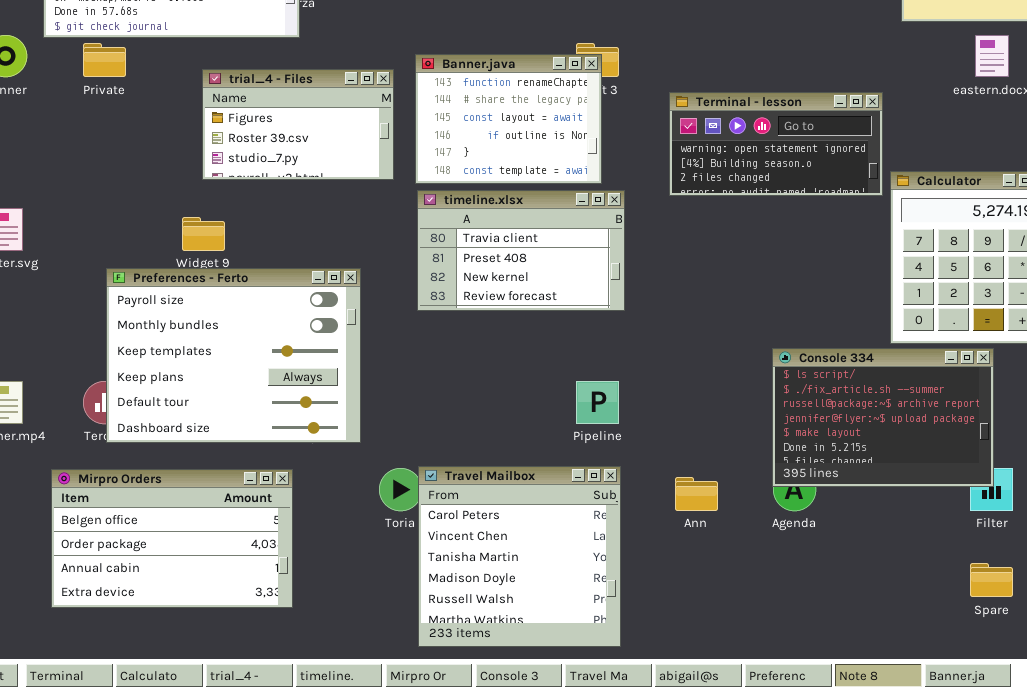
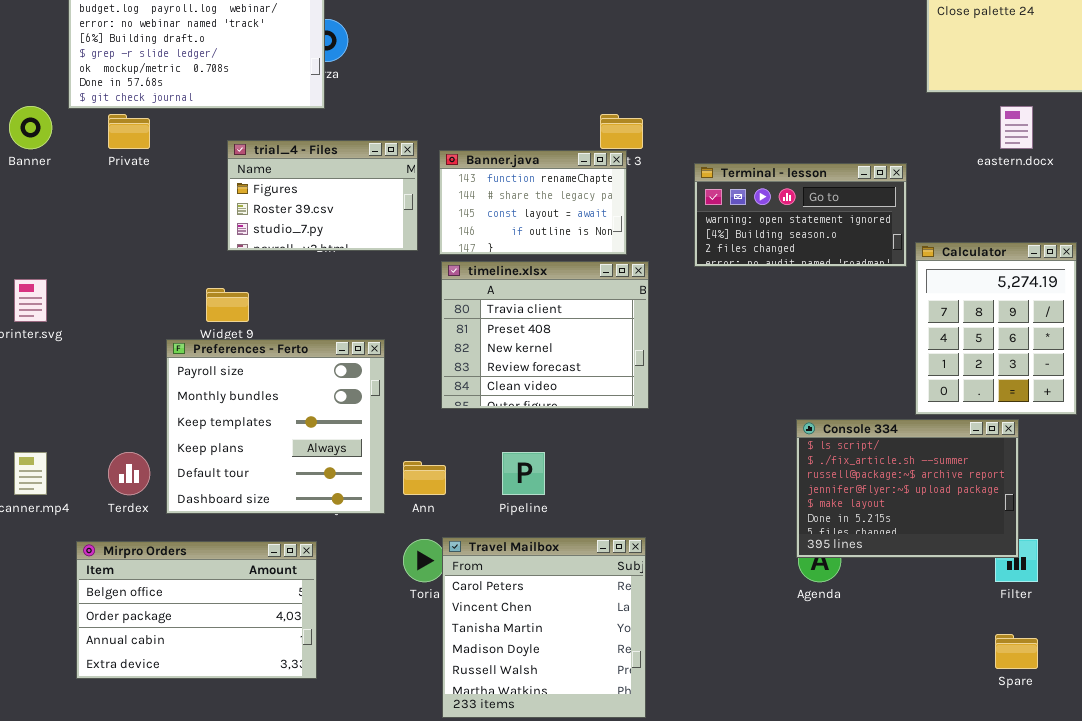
Banner.java: [415,54,602,184] -> [439,150,627,255], resized
timeline.xlsx: [417,190,625,311] -> [441,261,649,409], resized
Preferences - Ferto: [106,268,361,443] -> [166,339,385,514], resized
Pipeline: [576,381,619,424] -> [502,452,545,495], moved
Ann: [675,477,718,511] -> [403,461,446,495], moved

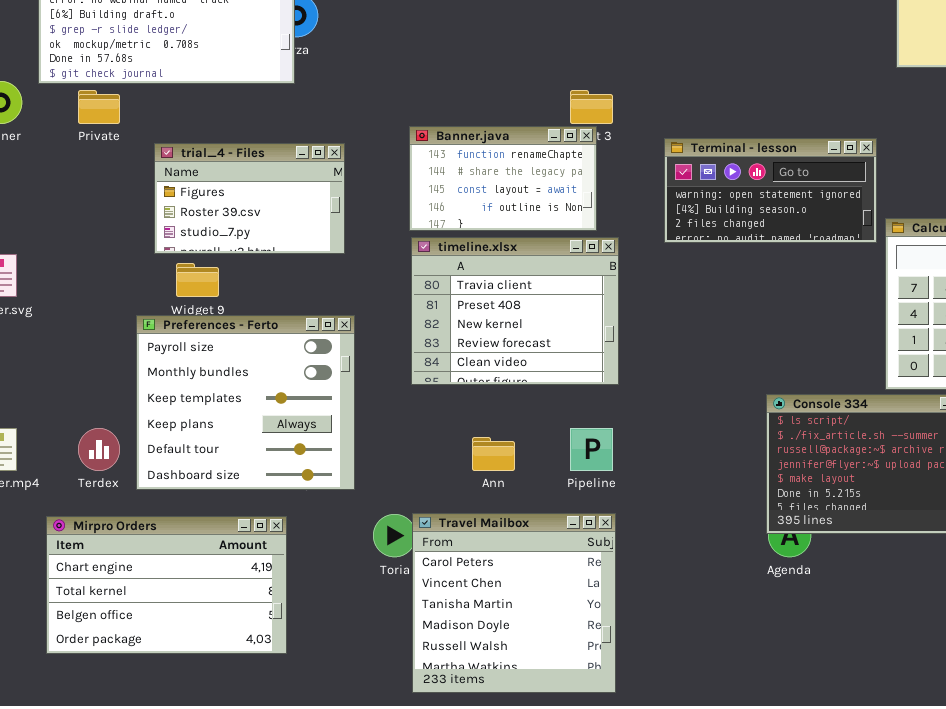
trial_4 - Files: [227,140,418,251] -> [154,143,345,254], moved
Pipeline: [502,452,545,495] -> [570,428,613,471], moved
Ann: [403,461,446,495] -> [472,437,515,471], moved
Mirpro Orders: [76,541,317,679] -> [46,516,287,654], scrolled up 2 rows

